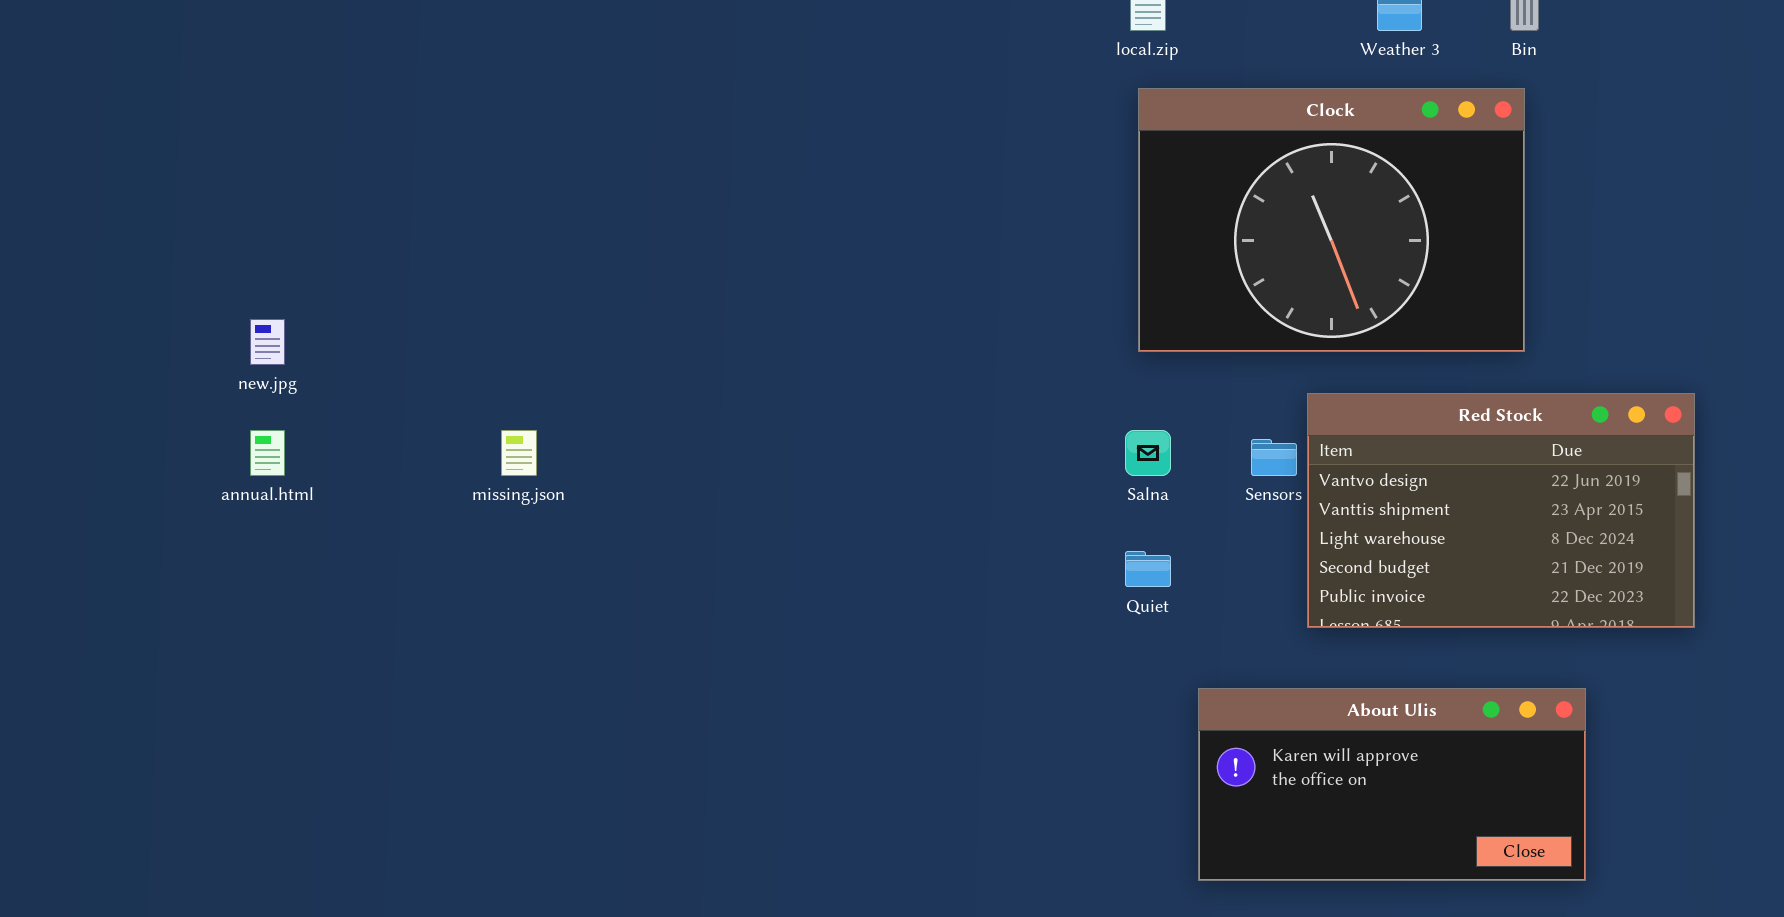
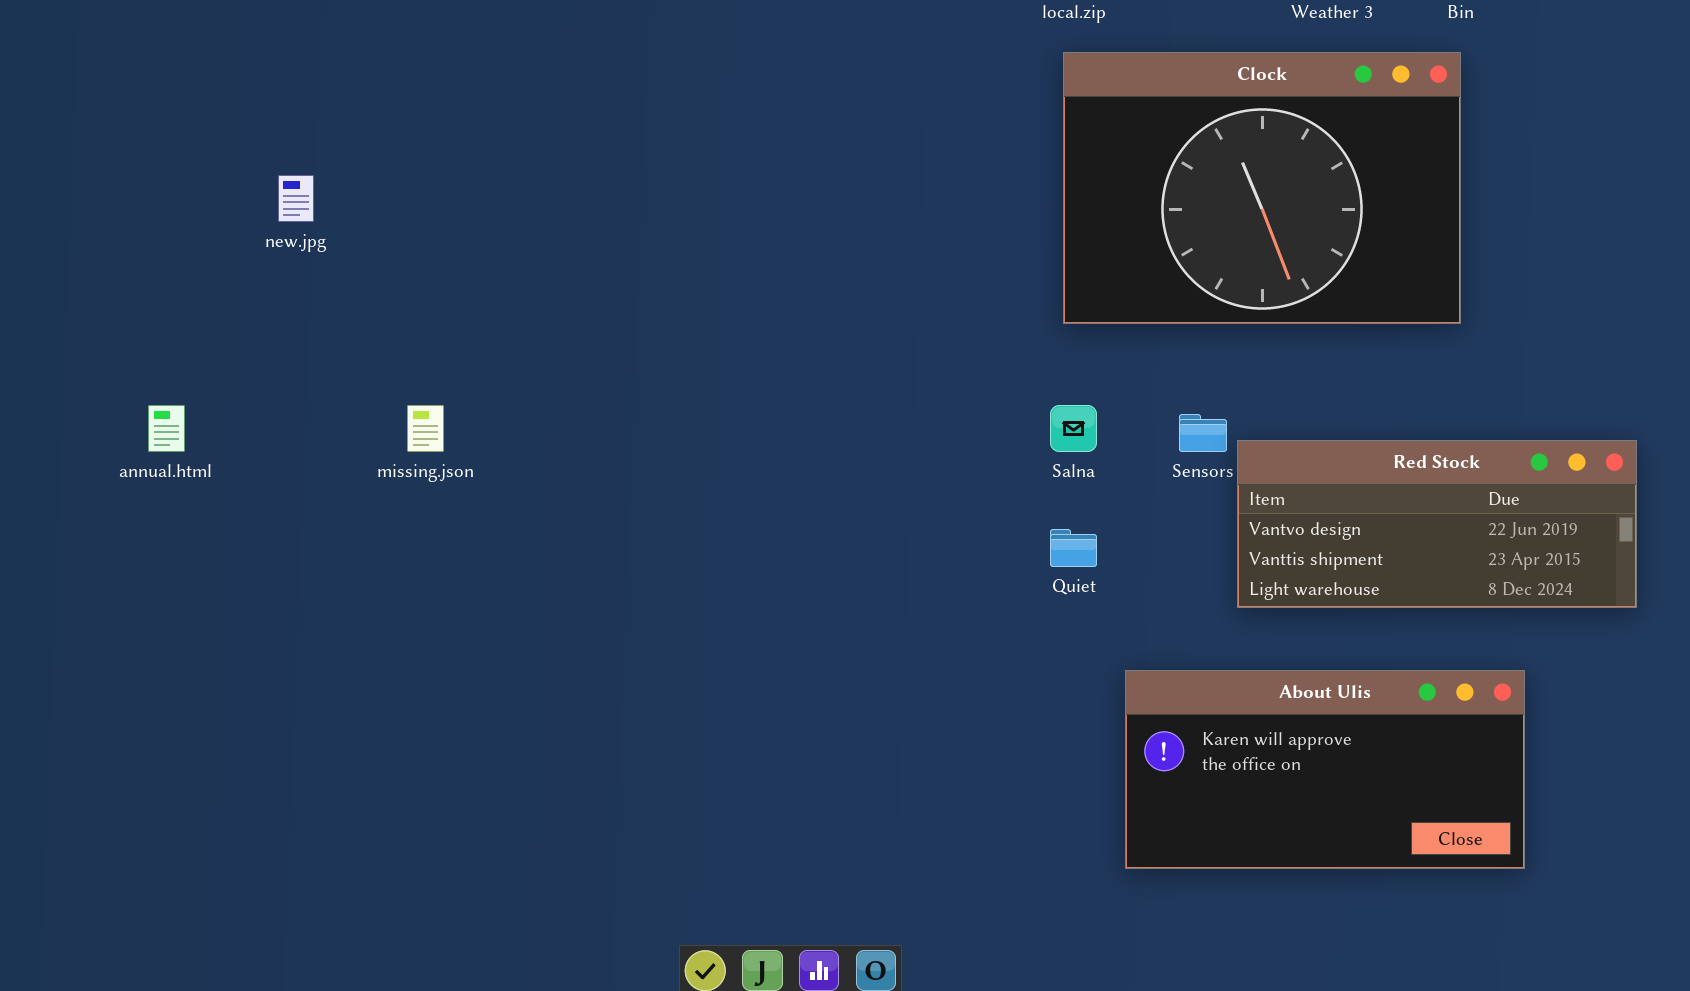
new.jpg: [250,319,285,365] -> [278,175,314,222], moved
Red Stock: [1307,393,1695,628] -> [1237,440,1637,608], resized

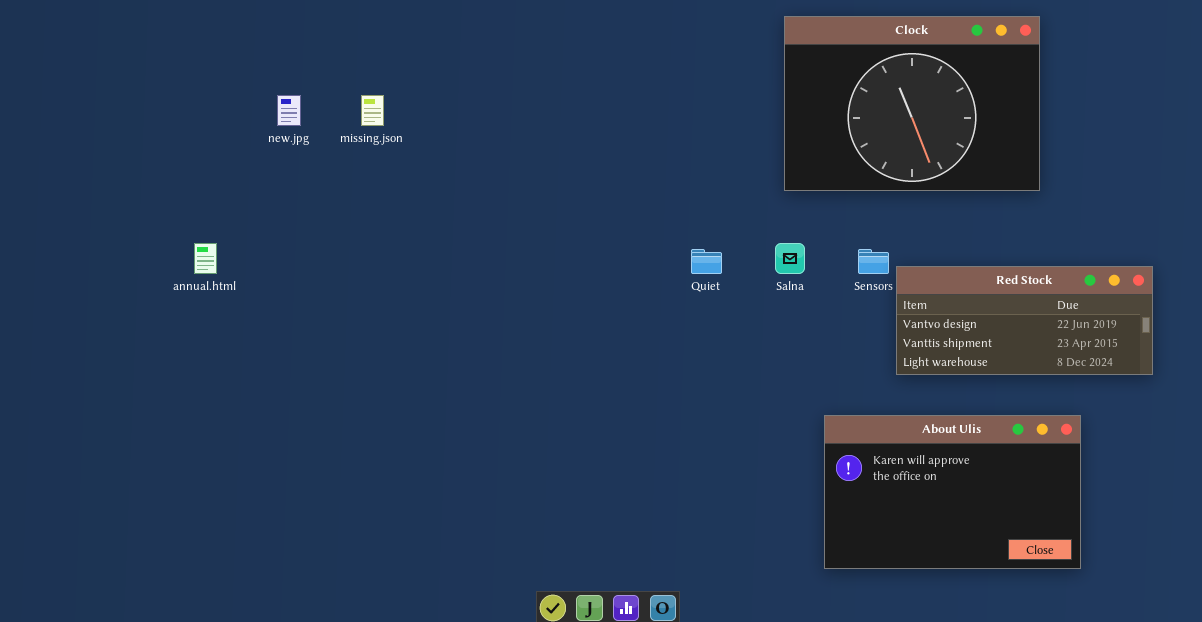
missing.json: [407,405,444,452] -> [361,95,384,126], moved
Quiet: [1050,529,1097,567] -> [691,249,722,274], moved
About Ulis: [1125,670,1525,869] -> [824,415,1081,569], resized

